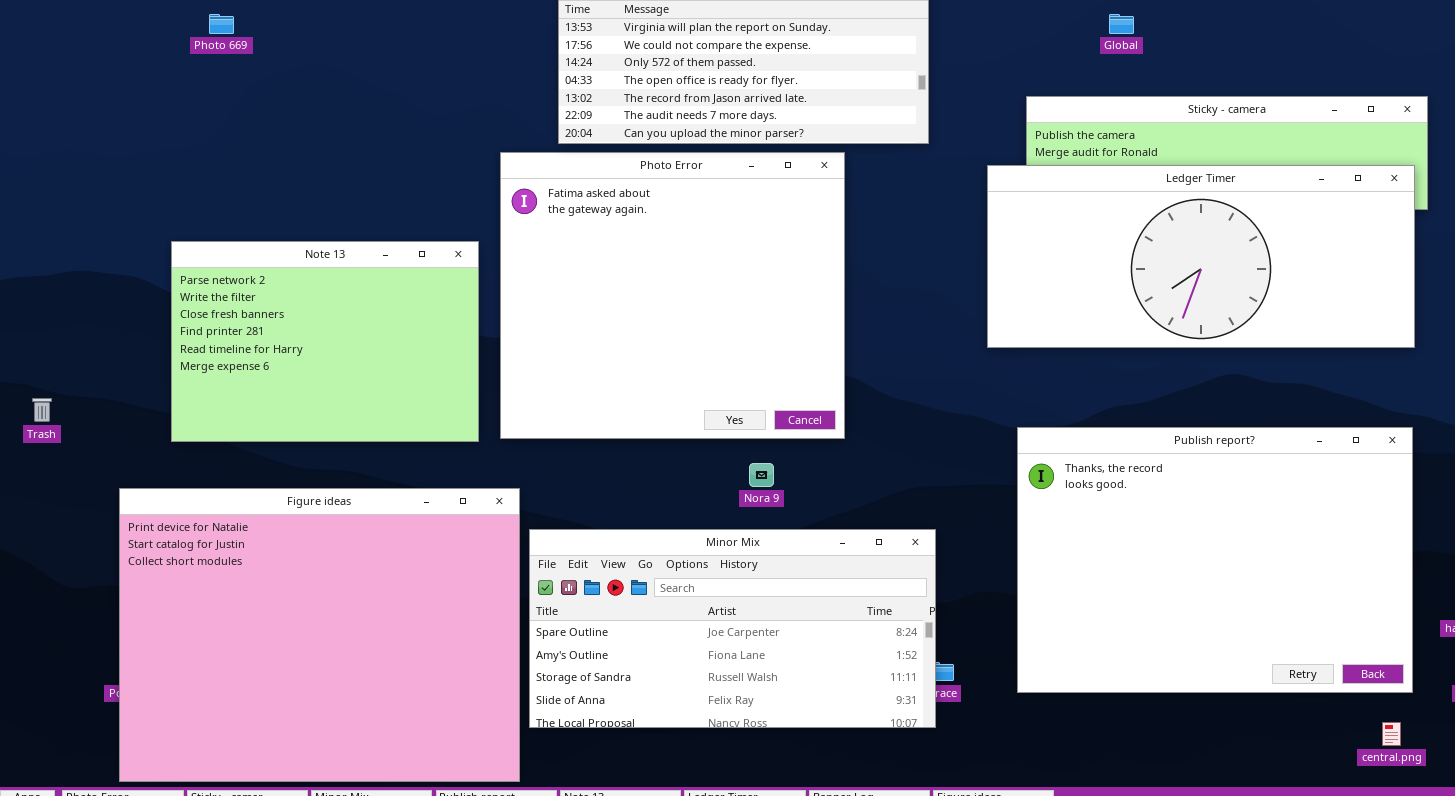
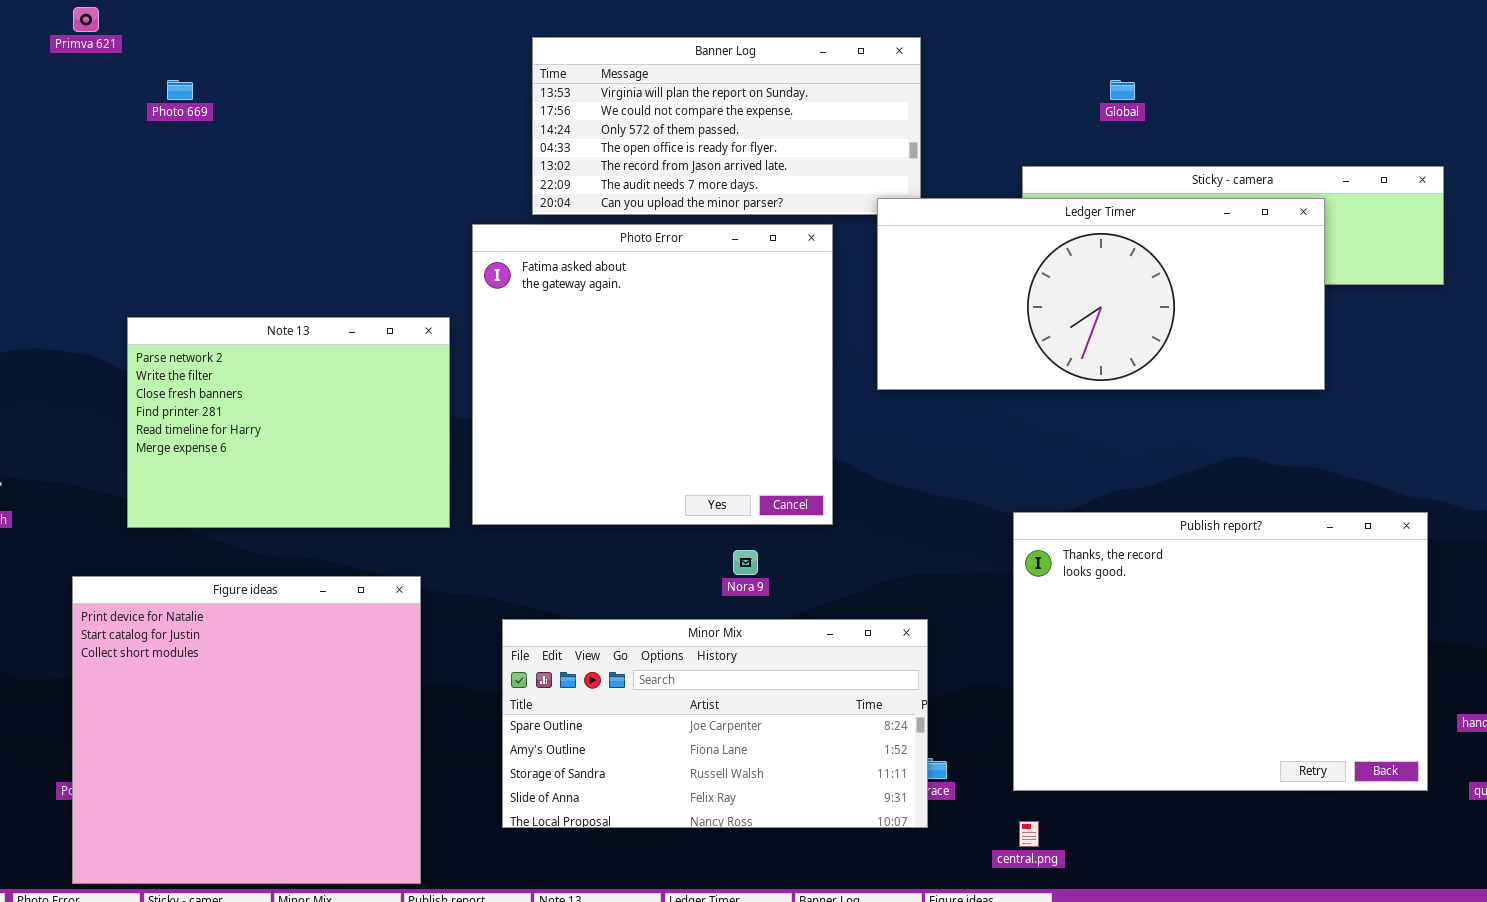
Ledger Timer: [987,165,1415,348] -> [877,198,1325,390], moved
Figure ideas: [119,488,520,782] -> [72,576,421,884], resized
central.png: [1382,722,1401,746] -> [1019,821,1039,847], moved

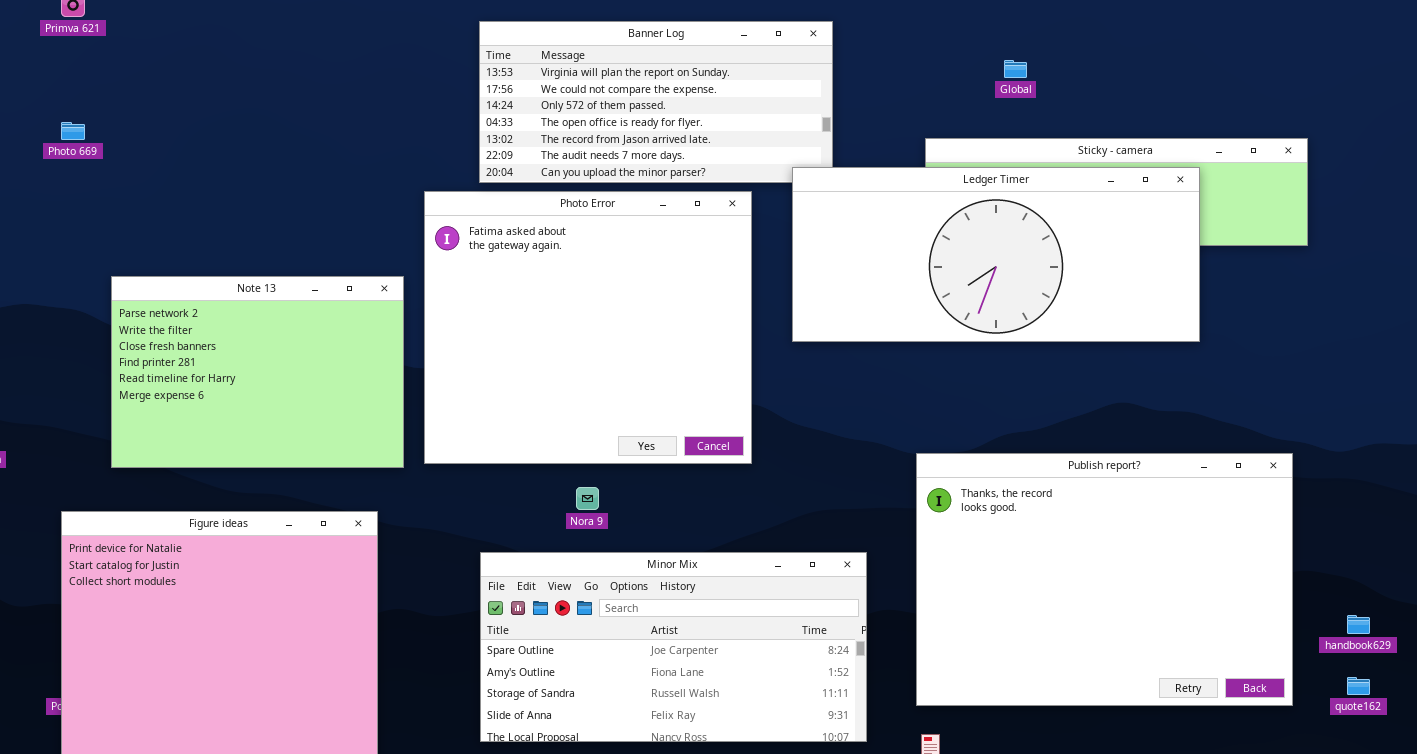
Photo 669: [167,80,193,100] -> [61,122,85,140], moved
Nora 9: [733,550,758,575] -> [576,487,599,510], moved
Minor Mix: [502,619,928,828] -> [480,552,867,742], moved

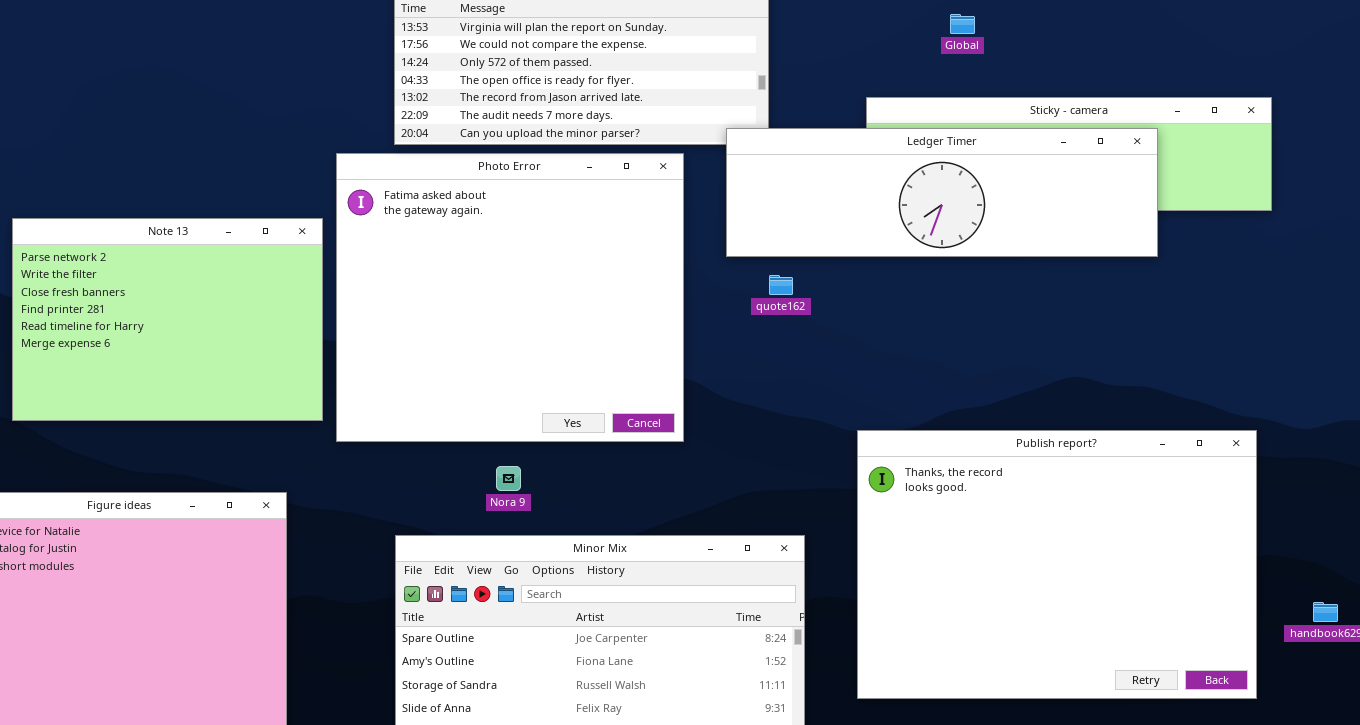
Ledger Timer: [792,167,1200,342] -> [726,128,1158,257], resized
Note 13: [111,276,404,468] -> [12,218,323,421], moved
quote162: [1347,677,1370,695] -> [769,275,793,295], moved

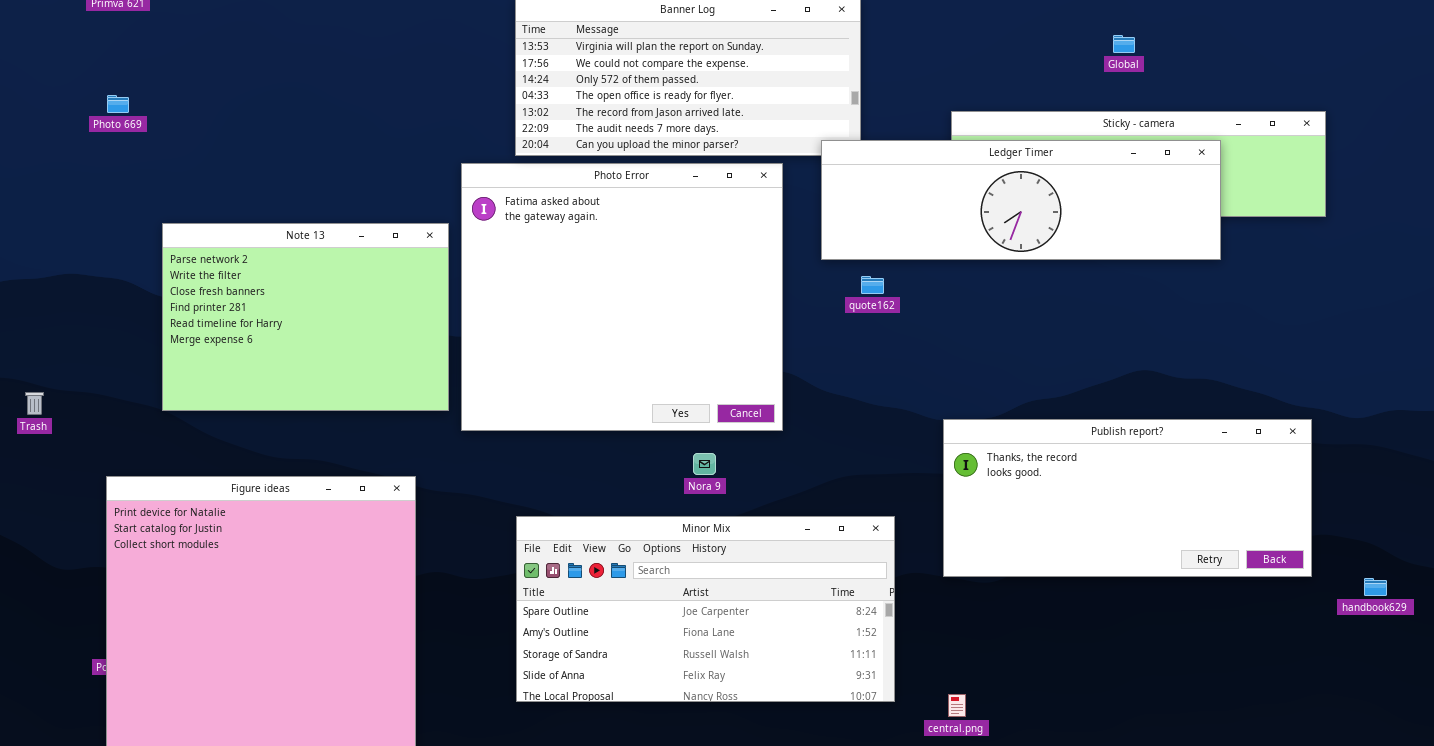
Global: [950,14,975,34] -> [1113,35,1135,53], moved
Publish report?: [857,430,1257,699] -> [943,419,1312,577], resized
Nora 9: [496,466,521,491] -> [693,453,716,475], moved

